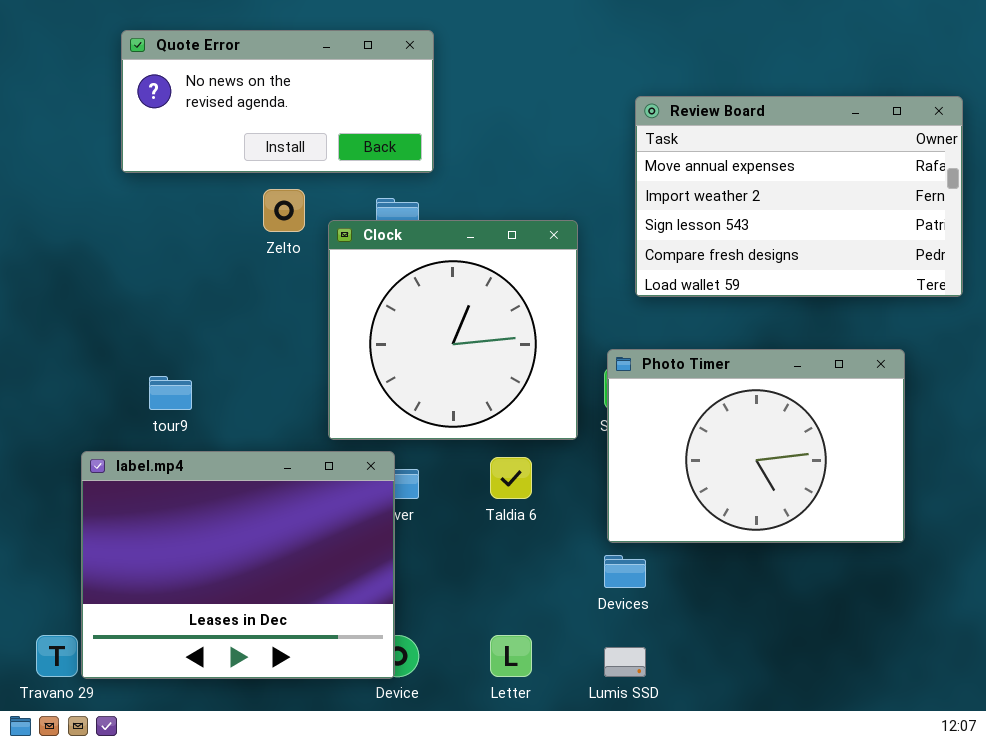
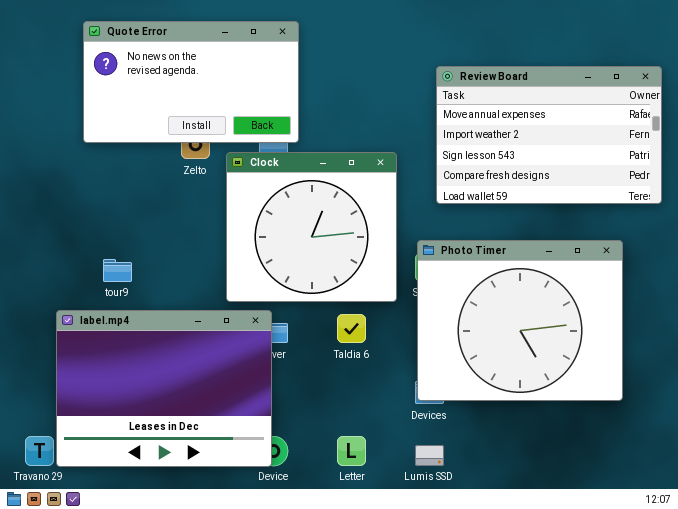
Quote Error: [121,30,434,173] -> [83,21,299,143], resized
Photo Timer: [607,349,905,543] -> [417,240,623,401], resized

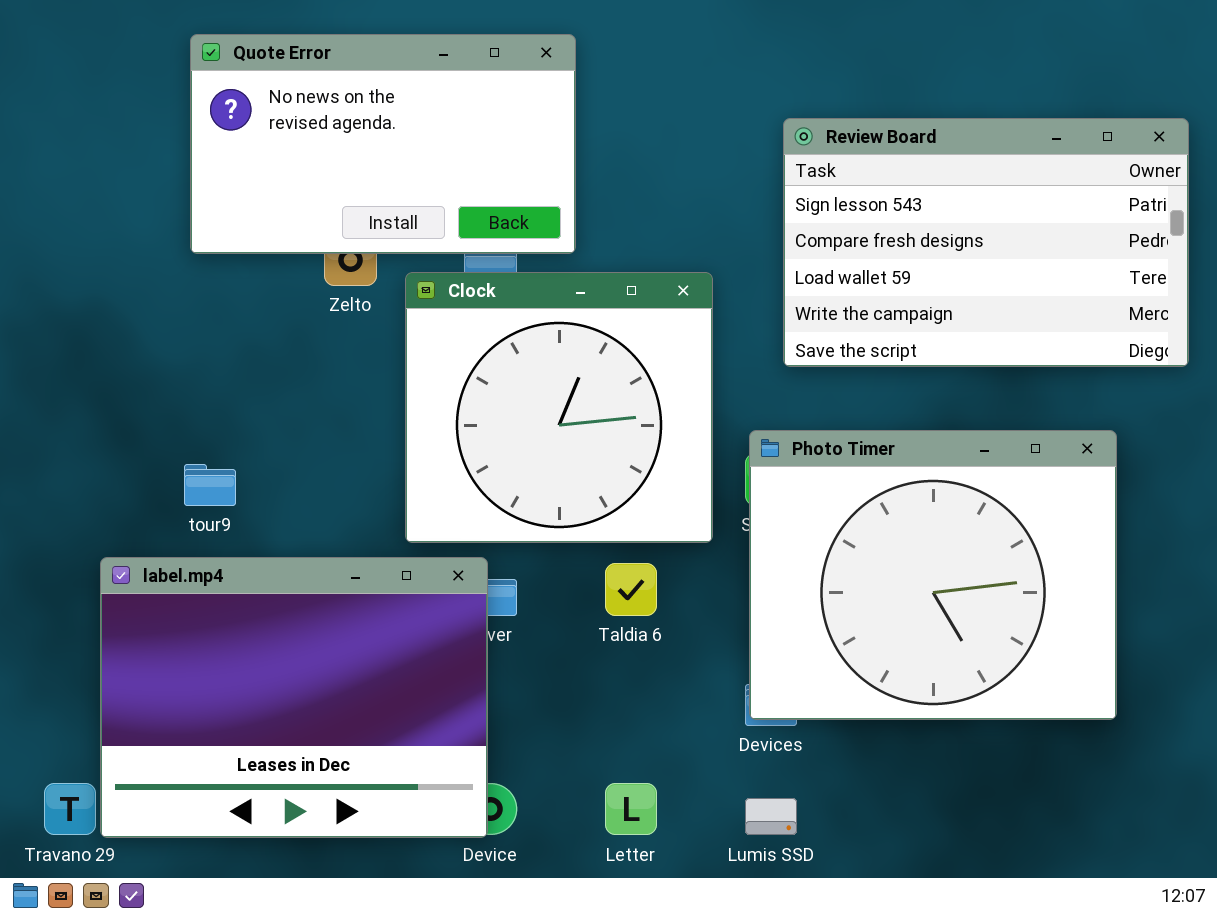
Quote Error: [83,21,299,143] -> [190,34,576,254], moved
Review Board: [436,66,662,204] -> [783,118,1189,367], scrolled down 2 rows

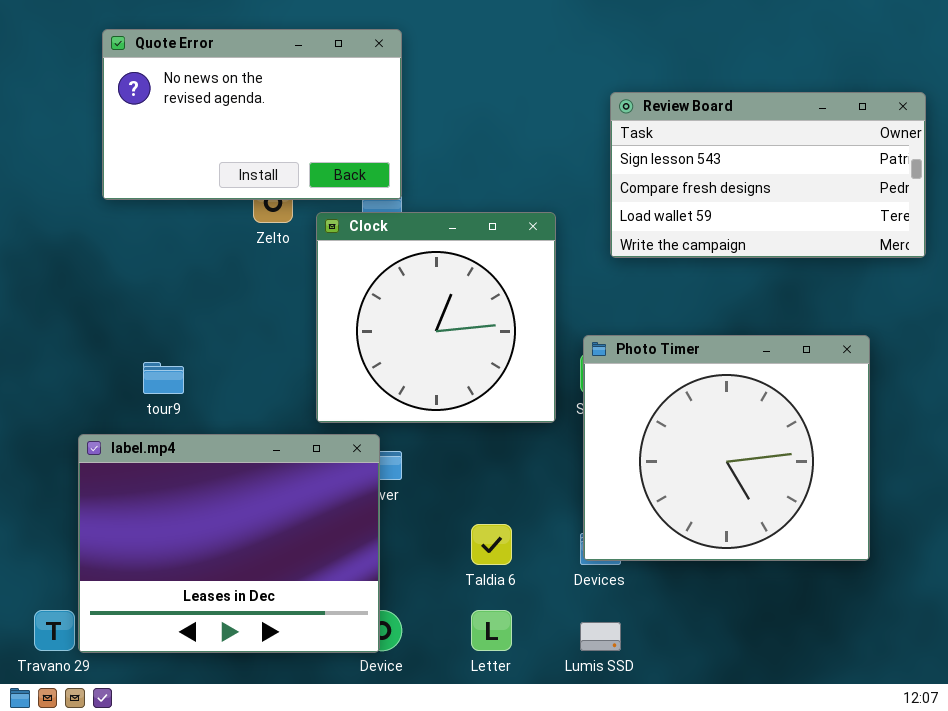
Quote Error: [190,34,576,254] -> [102,29,402,200], moved
Review Board: [783,118,1189,367] -> [610,92,926,258], resized
Taldia 6: [605,563,657,616] -> [471,524,512,565], moved

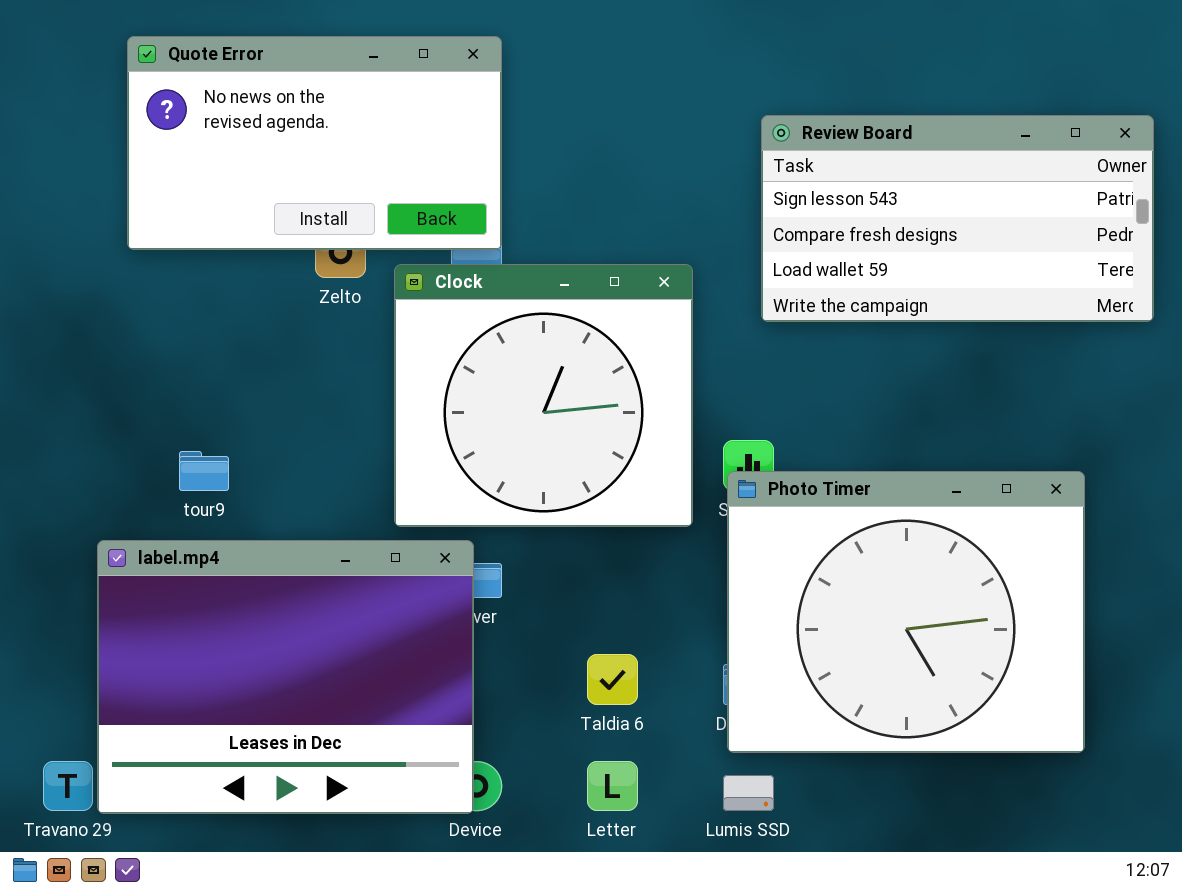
Photo Timer: [583,335,870,561] -> [727,471,1085,753], moved

